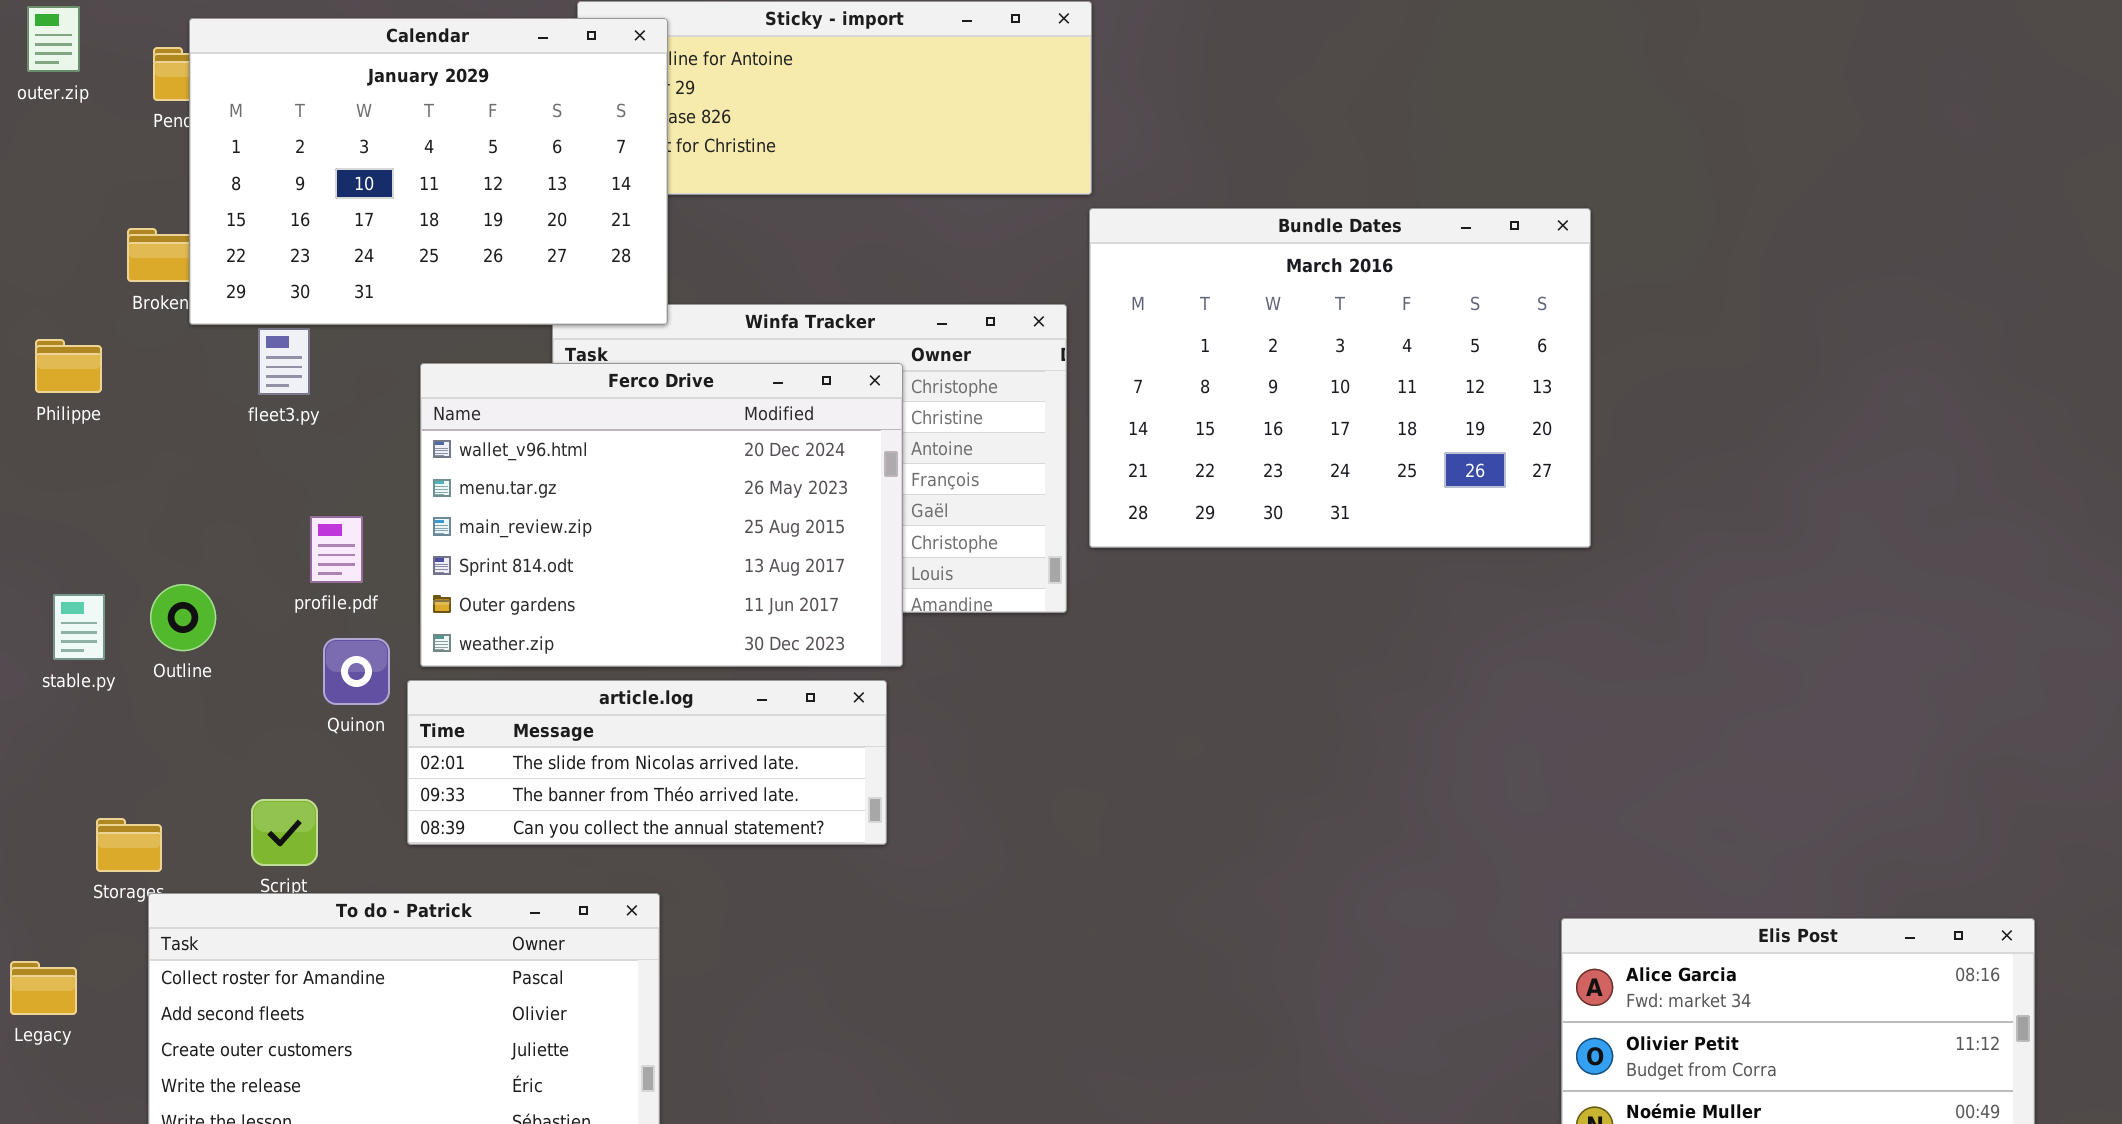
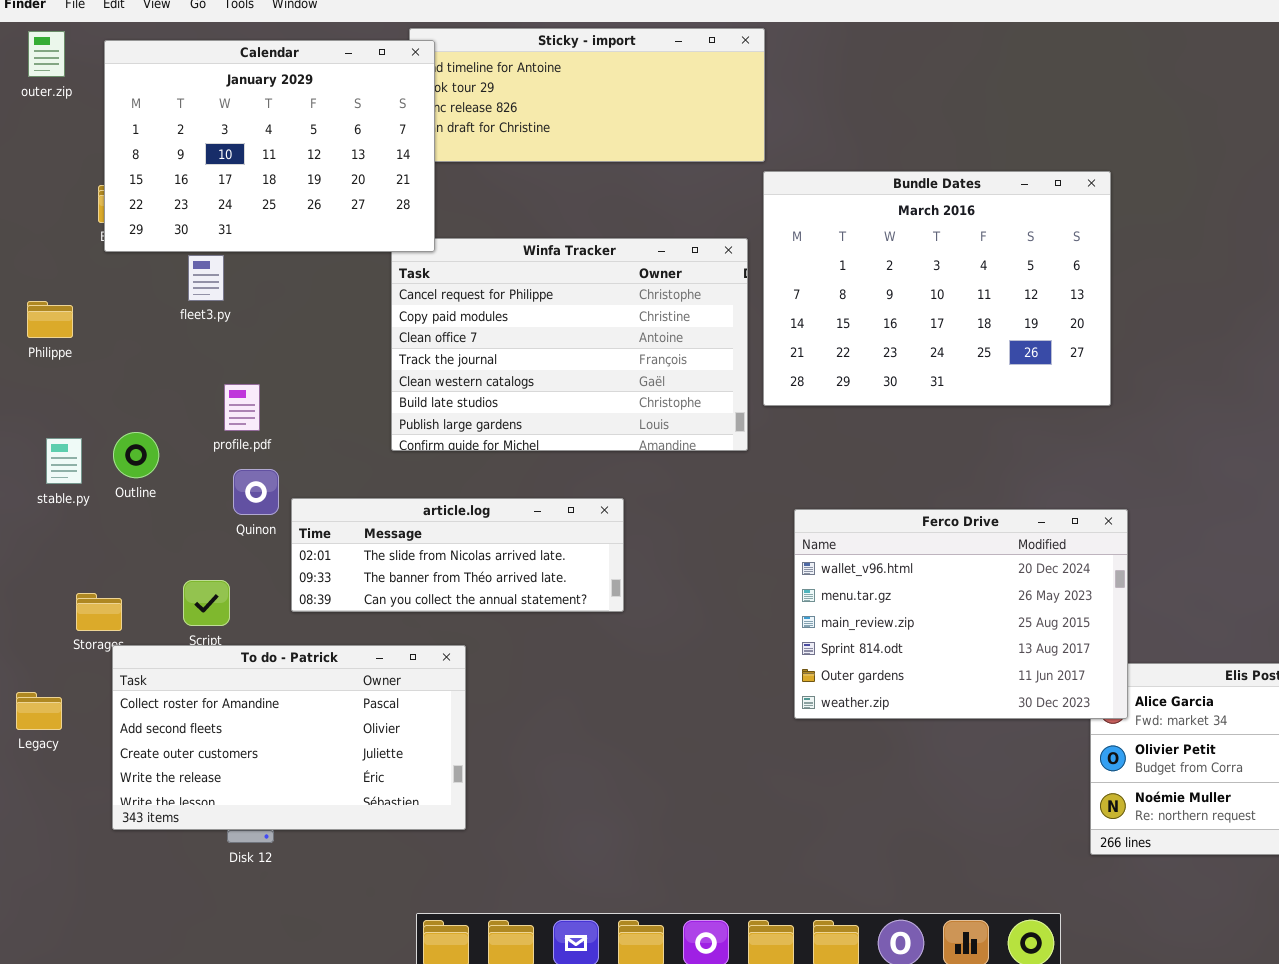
Calendar: [189,18,668,325] -> [104,40,435,252], moved
Philippe: [35,339,102,393] -> [27,301,73,338], moved
Ferco Drive: [420,363,903,667] -> [794,509,1128,719], moved

